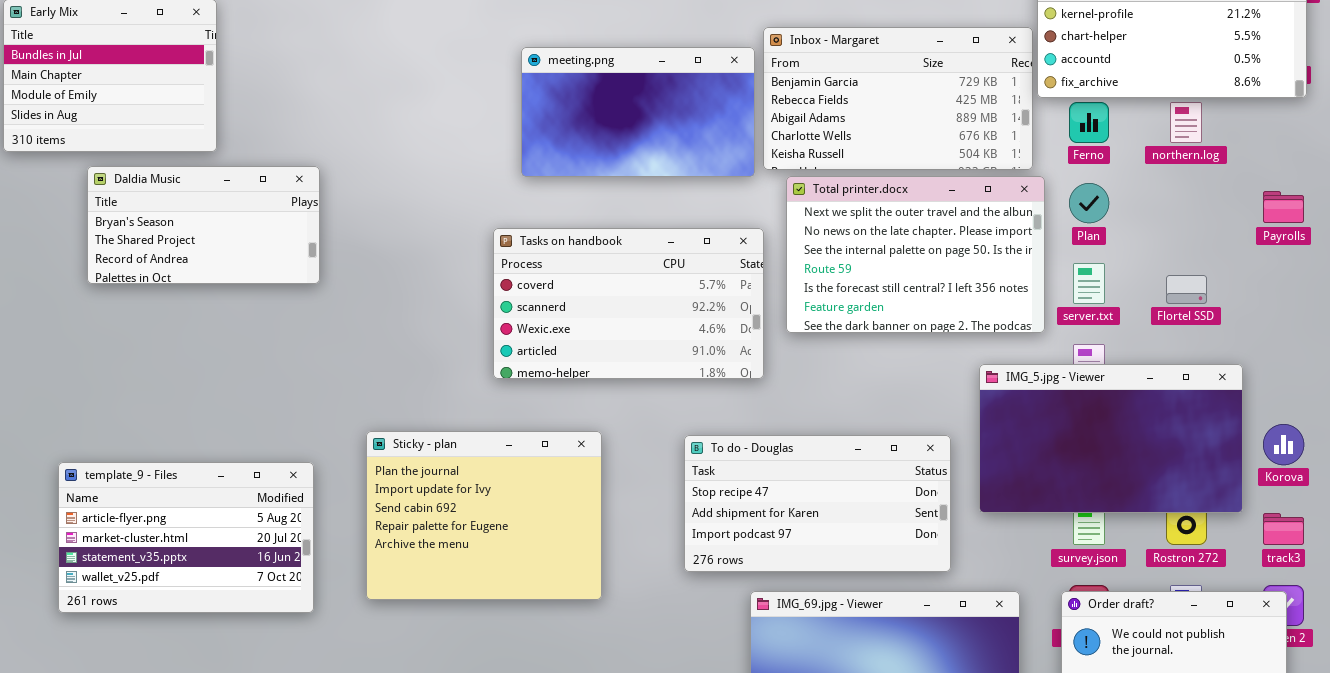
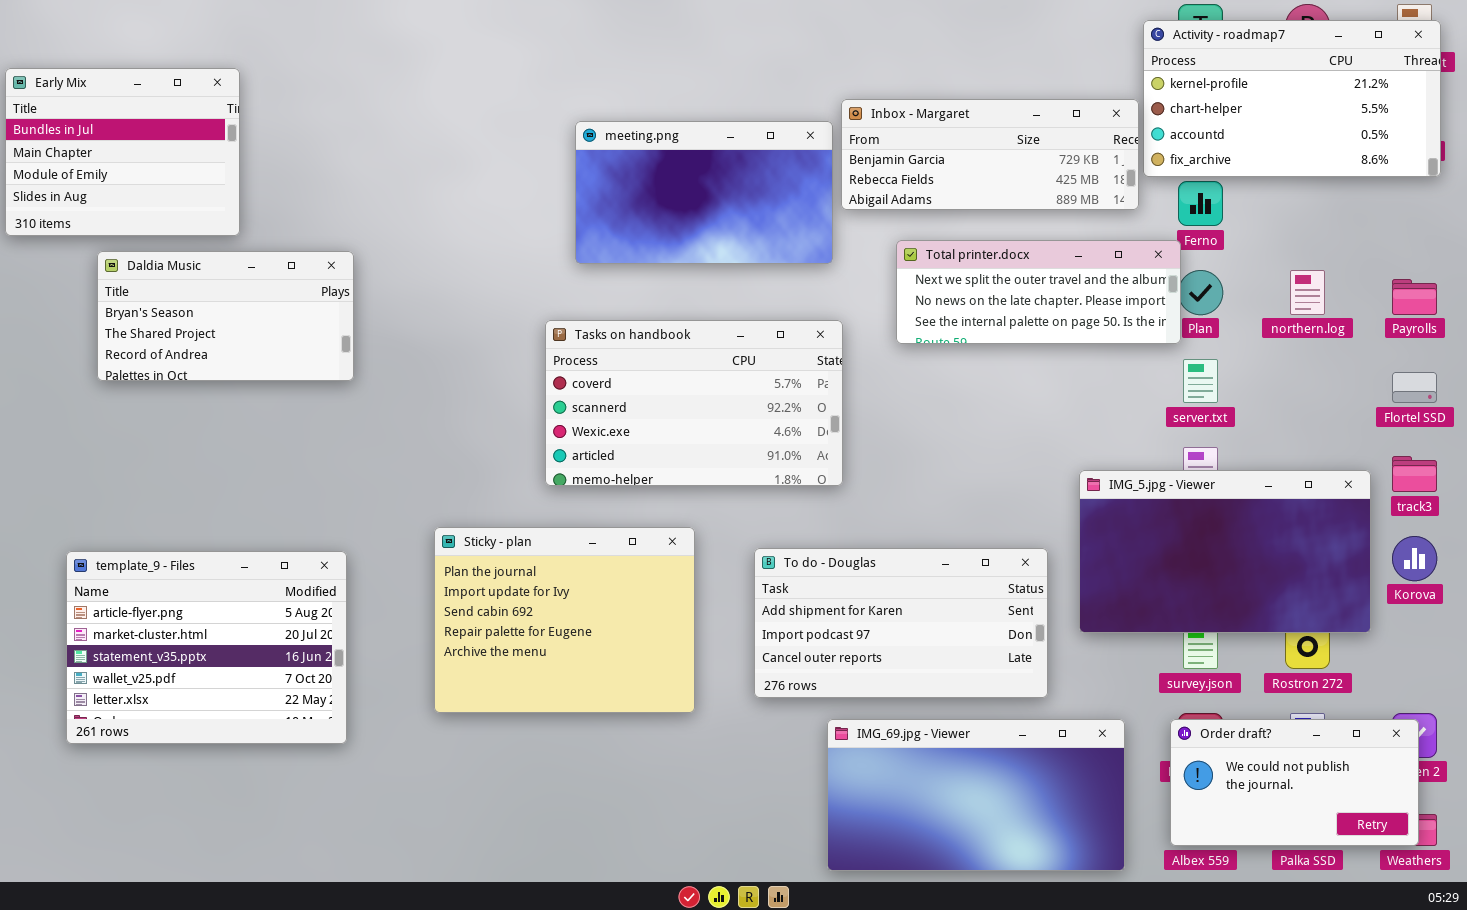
Inbox - Margaret: [763,27,1033,170] -> [841,99,1139,210], resized
northern.log: [1170,102,1202,143] -> [1290,270,1325,315], moved
Total printer.docx: [786,176,1045,333] -> [896,240,1181,344], moved, resized
Flortel SSD: [1166,275,1207,304] -> [1392,372,1437,403], moved
Sticky - plan: [366,431,602,600] -> [434,527,695,713], moved
To do - Douglas: [684,435,951,572] -> [754,548,1048,698], scrolled down 1 row
template_9 - Files: [58,462,314,613] -> [66,551,347,744], resized
track3: [1263,513,1304,545] -> [1392,456,1437,492], moved

